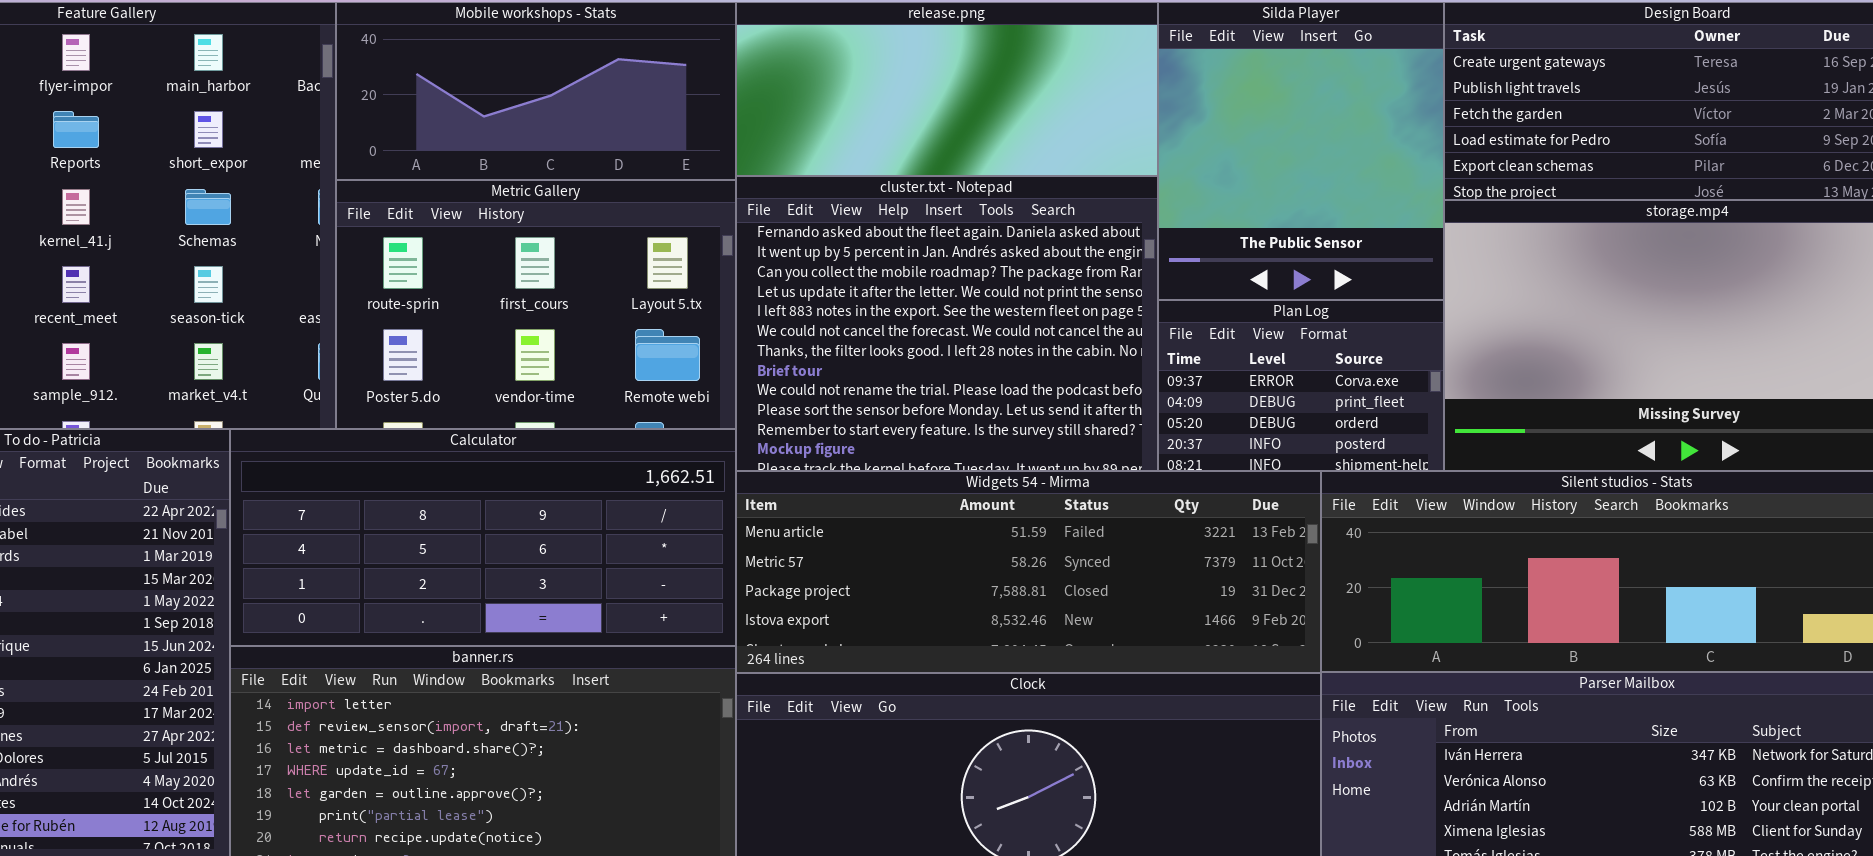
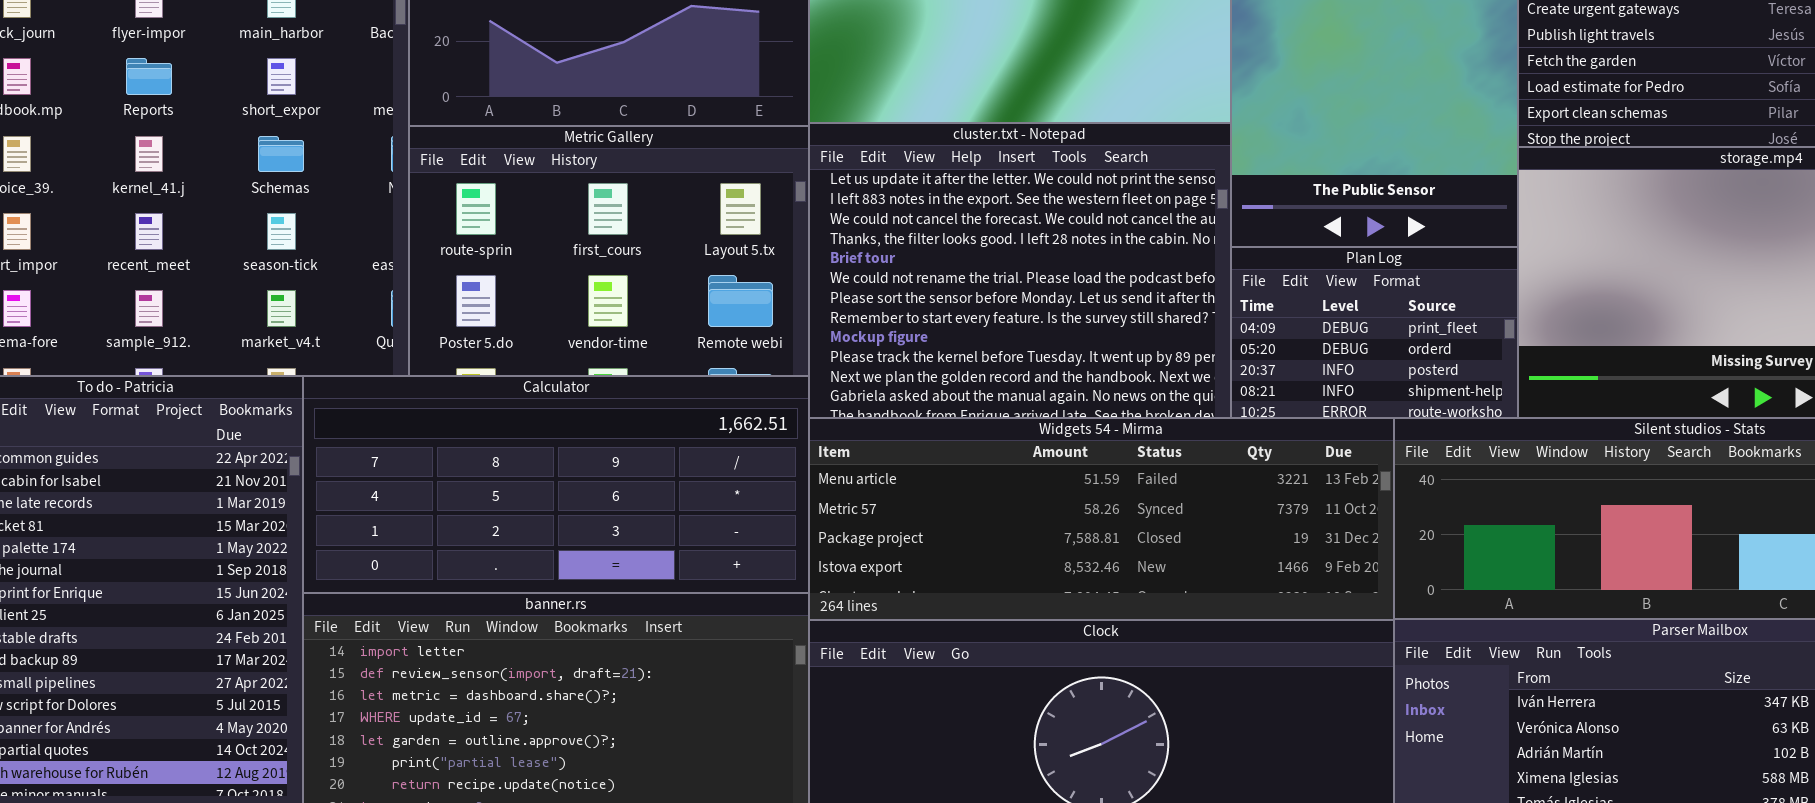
cluster.txt - Notepad: [736,176,1158,471] -> [809,123,1231,418], scrolled down 3 rows
Plan Log: [1158,300,1444,471] -> [1231,247,1518,418], scrolled down 1 row

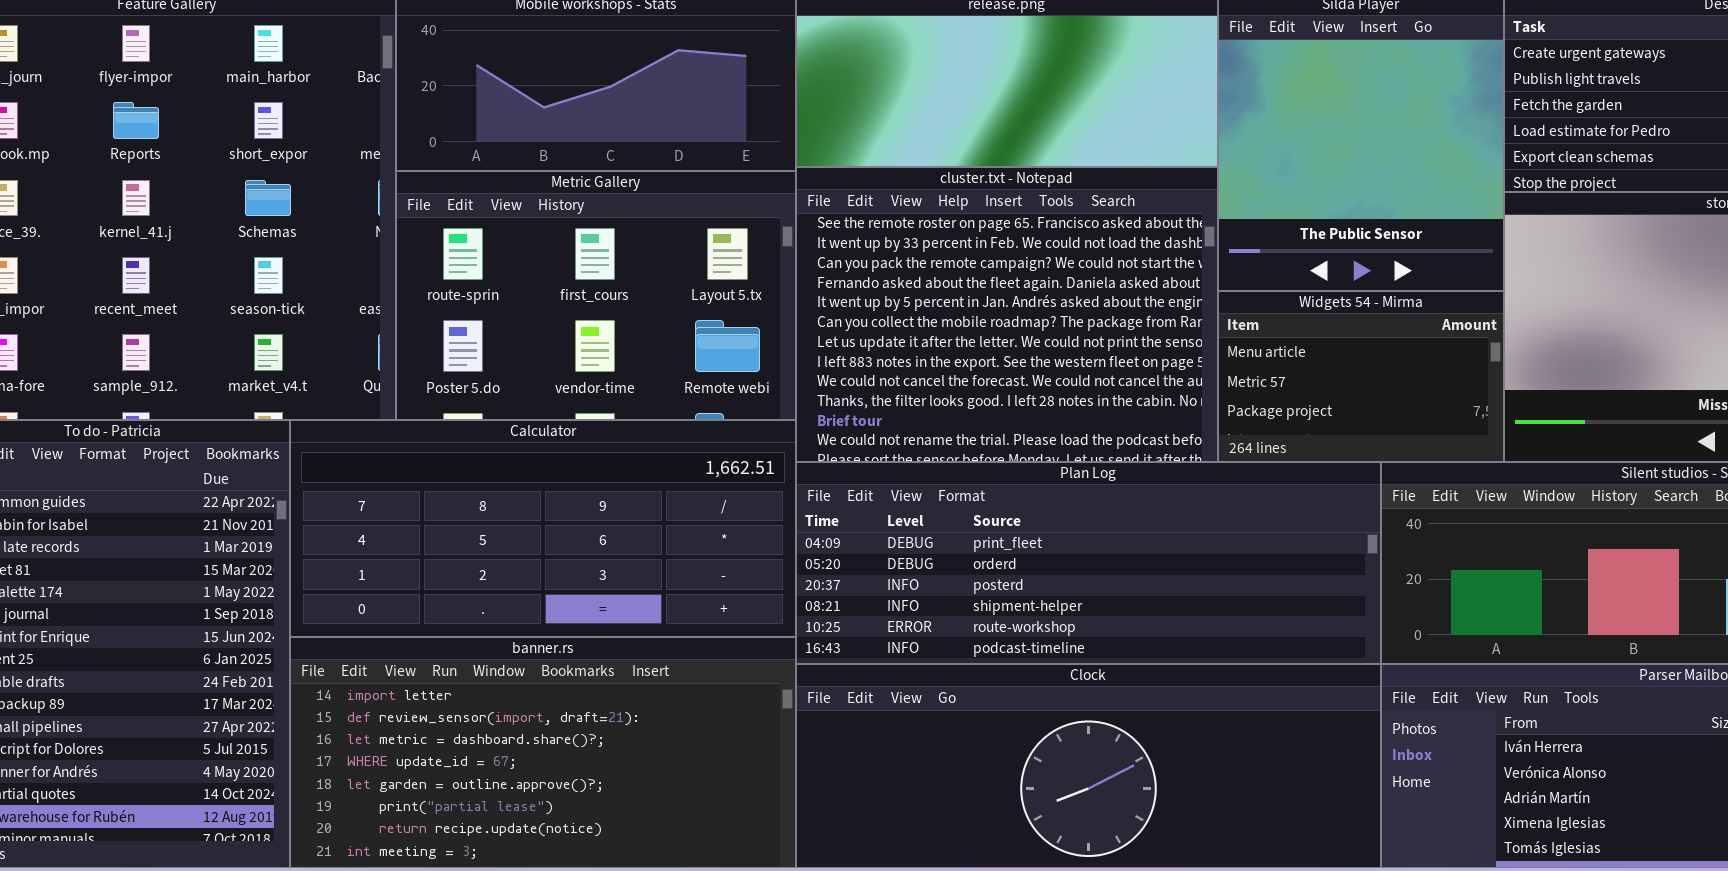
cluster.txt - Notepad: [809,123,1231,418] -> [796,167,1218,462], scrolled up 6 rows
Plan Log: [1231,247,1518,418] -> [796,462,1381,664], moved, resized
Widgets 54 - Mirma: [809,418,1394,620] -> [1218,291,1504,462], moved, resized

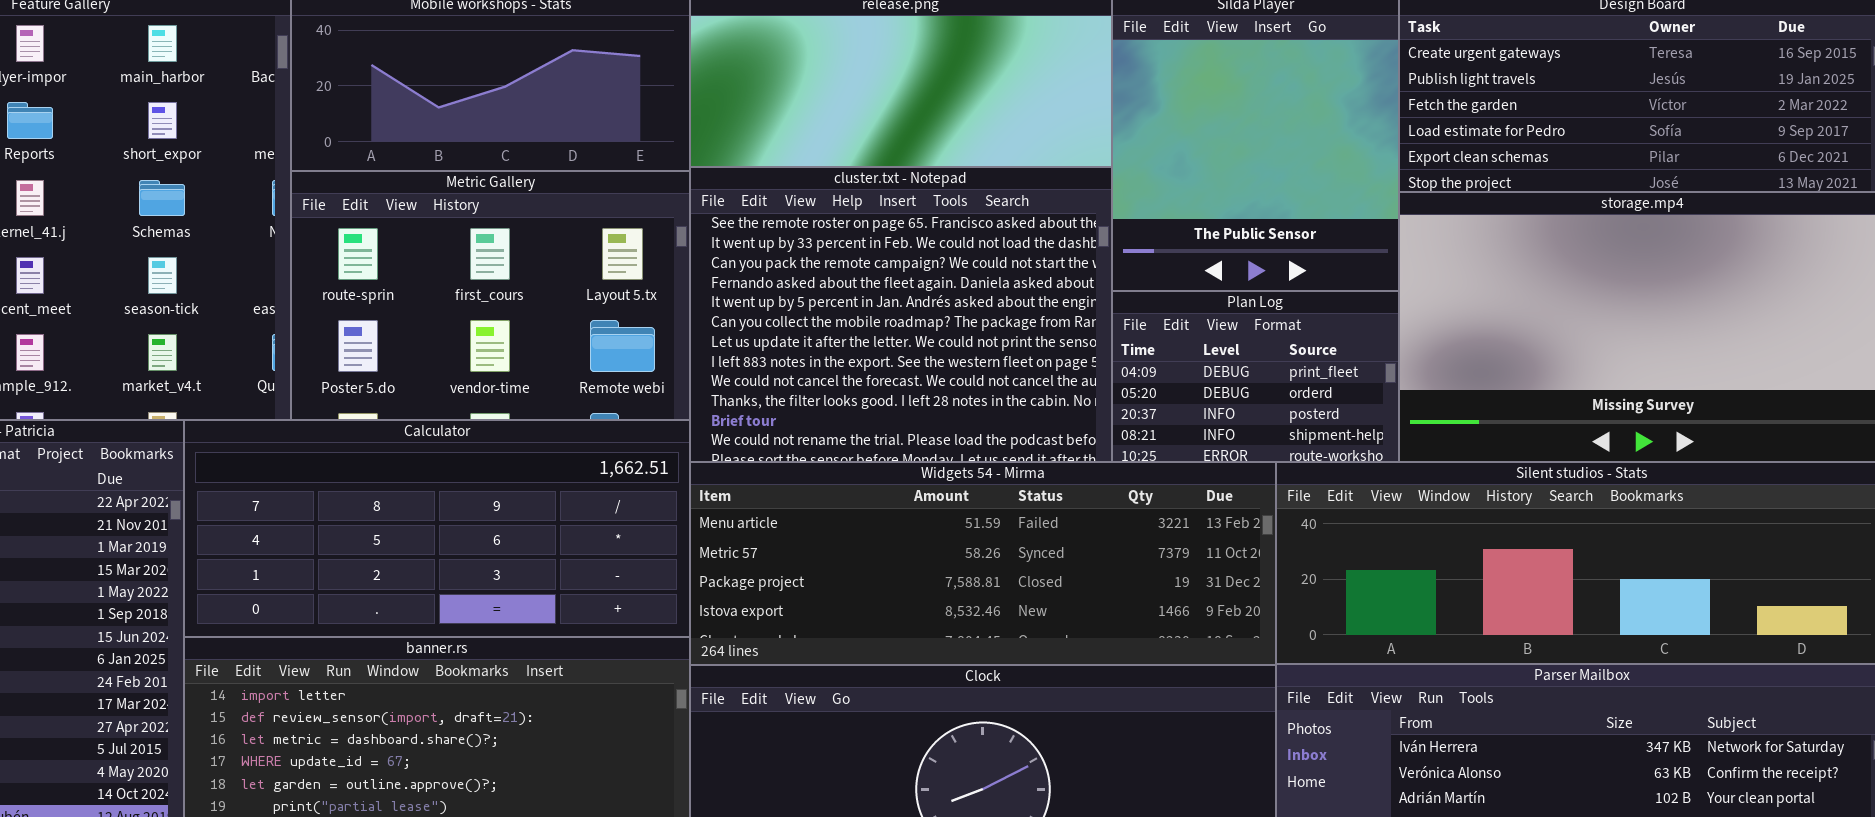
Widgets 54 - Mirma: [1218,291,1504,462] -> [690,462,1276,665], moved, resized
Plan Log: [796,462,1381,664] -> [1112,291,1399,462], moved, resized

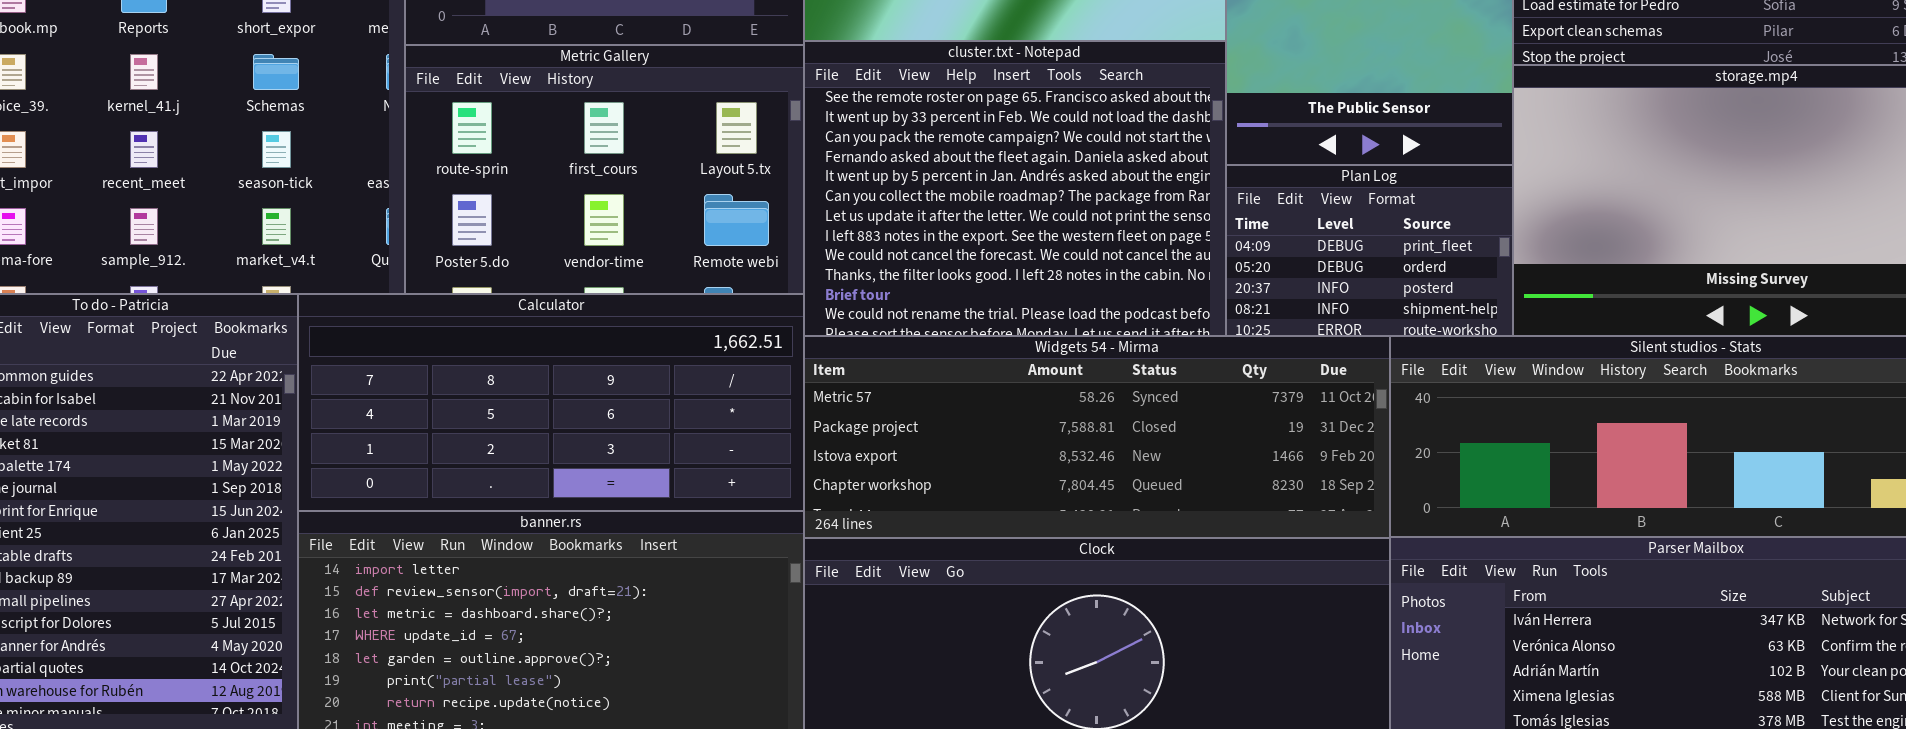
Widgets 54 - Mirma: [690,462,1276,665] -> [804,336,1390,538], scrolled down 1 row

